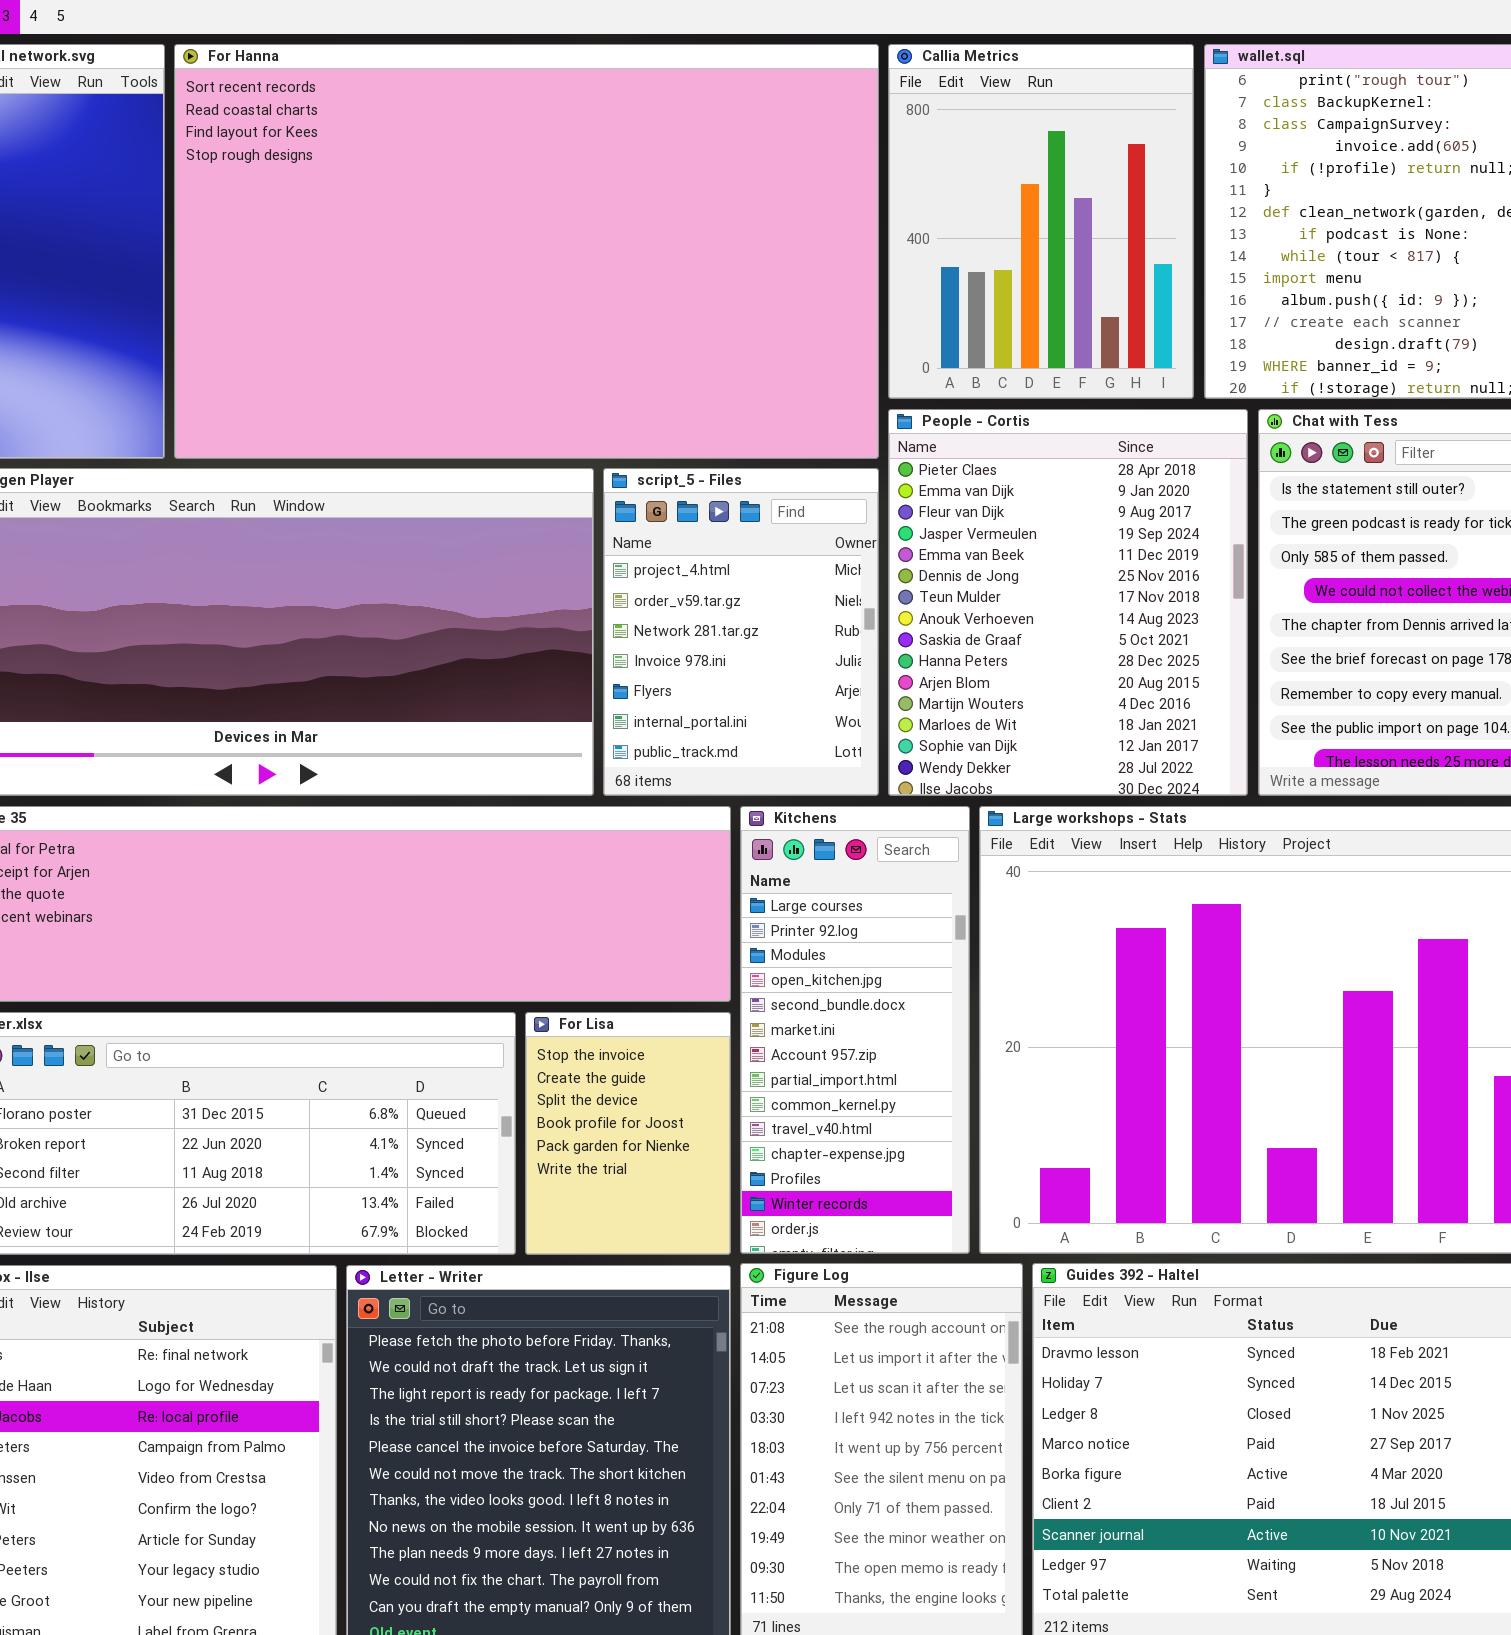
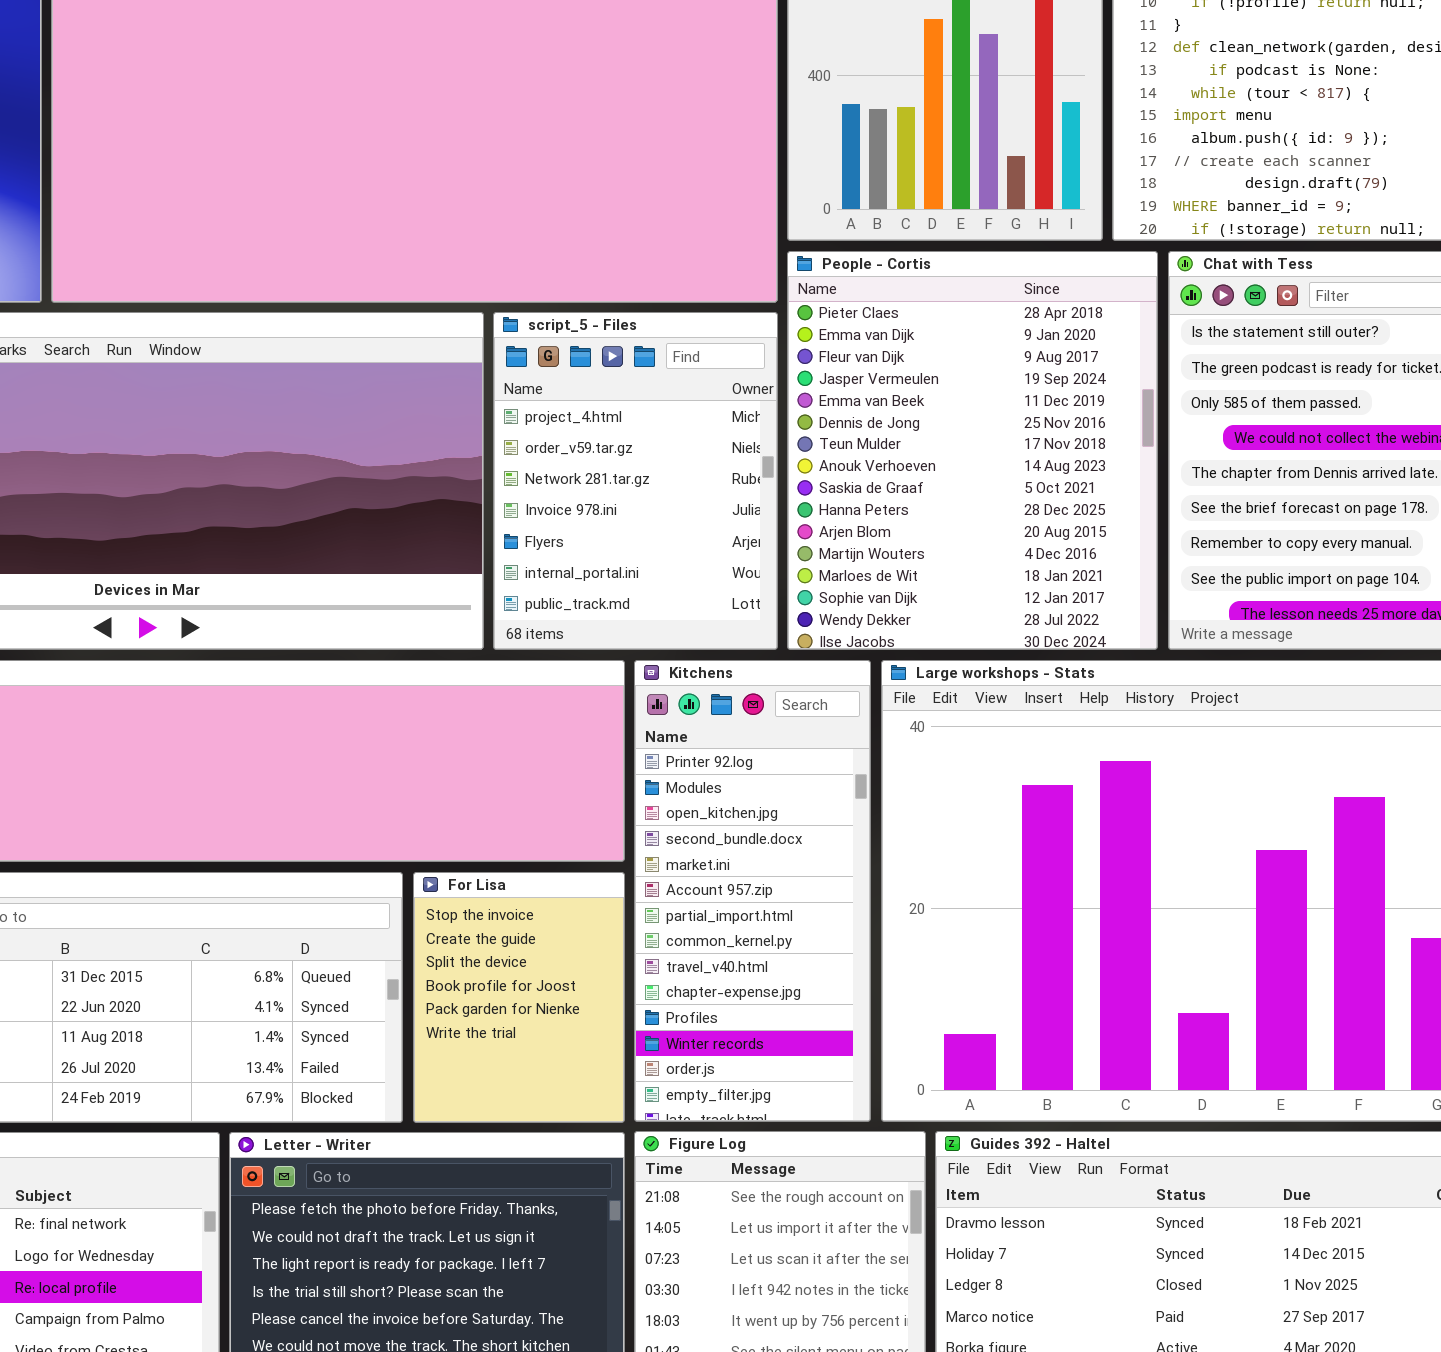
Kitchens: [740,806,970,1254] -> [634,660,871,1122], scrolled down 1 row

